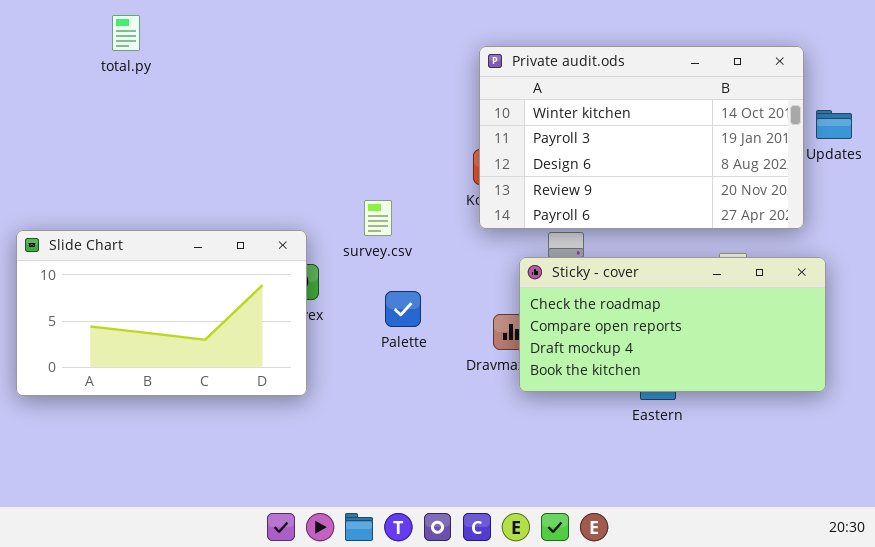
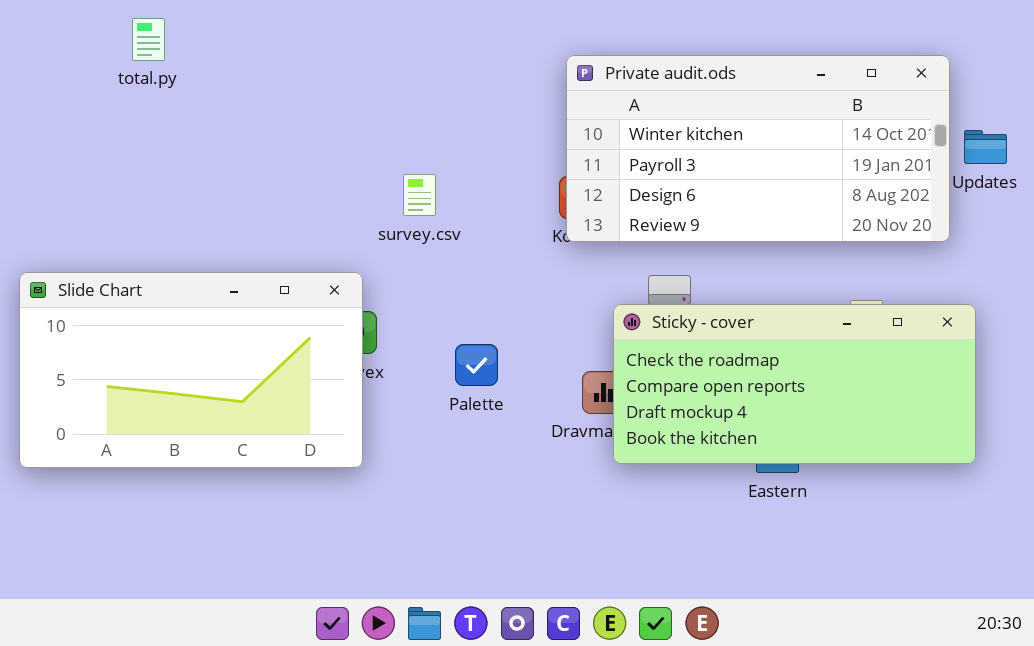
Private audit.ods: [479,46,804,229] -> [566,55,950,242], resized
survey.csv: [364,200,392,236] -> [403,174,436,216], moved

